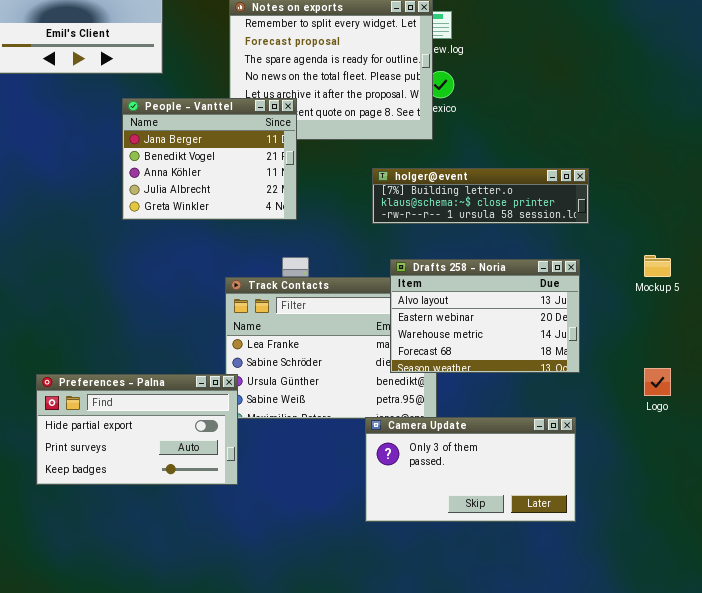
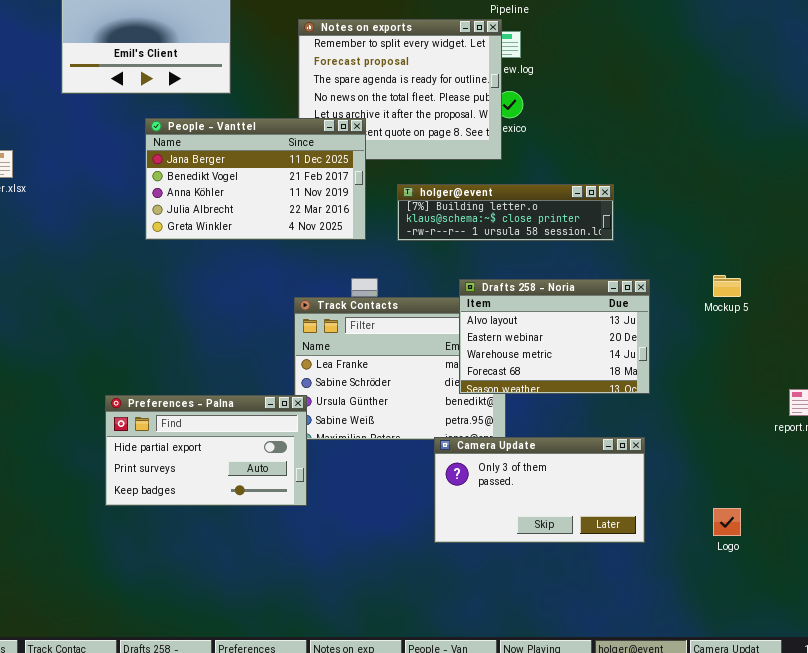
People - Vanttel: [122,98,297,220] -> [145,118,366,240], resized
holger@event: [372,168,589,224] -> [397,184,614,241], moved
Logo: [644,368,671,396] -> [713,508,741,536], moved

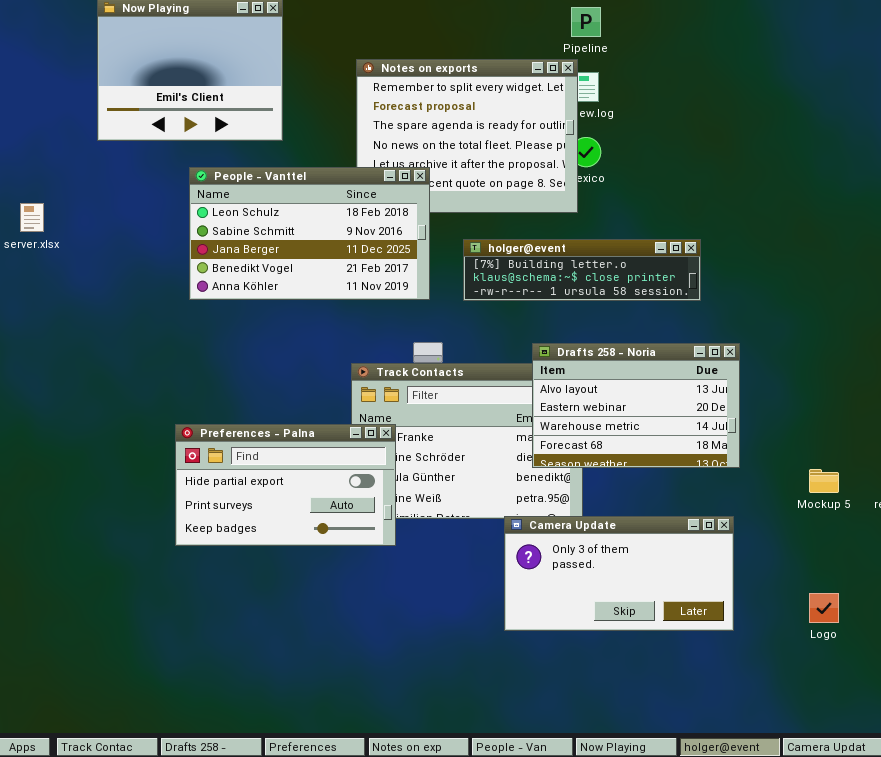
People - Vanttel: [145,118,366,240] -> [189,167,430,300], scrolled up 2 rows
Mockup 5: [713,275,741,297] -> [809,469,839,493], moved
Preferences - Palna: [105,395,307,506] -> [175,424,396,546], moved

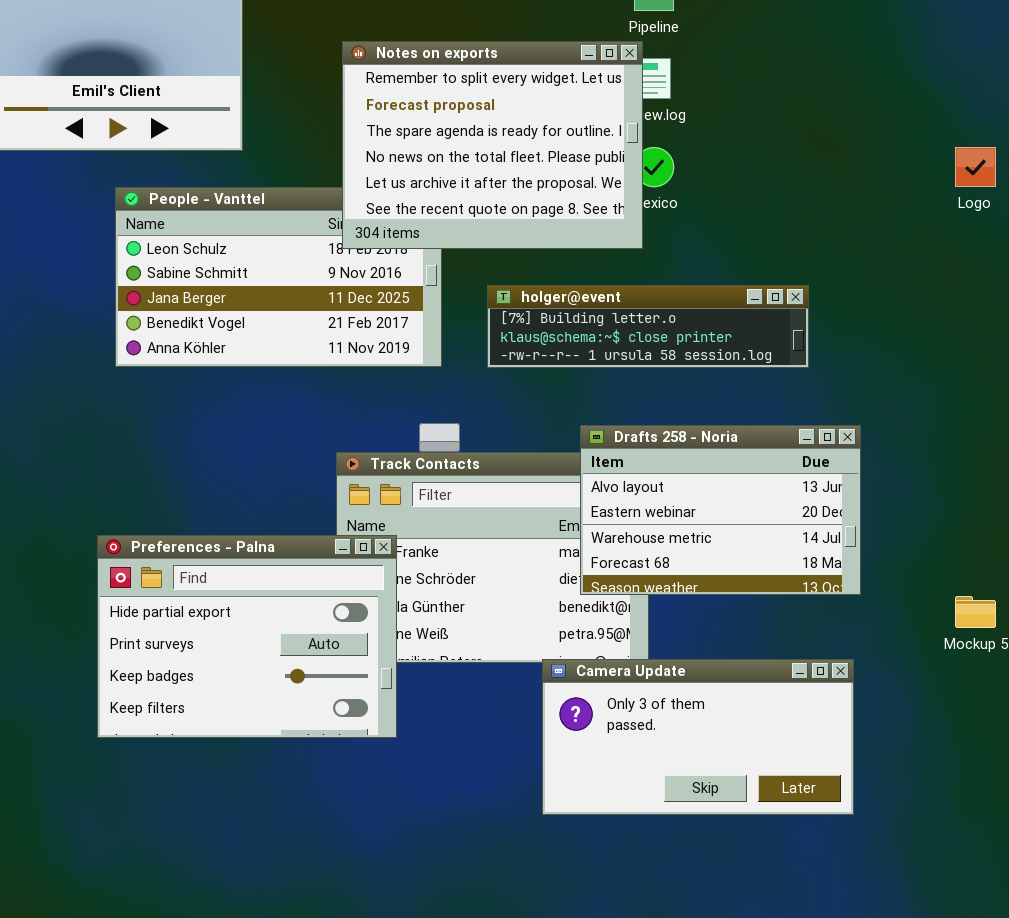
Notes on exports: [356,59,578,213] -> [342,41,643,249], raised
Preferences - Palna: [175,424,396,546] -> [97,535,397,738], resized
Logo: [809,593,839,623] -> [955,147,996,187], moved

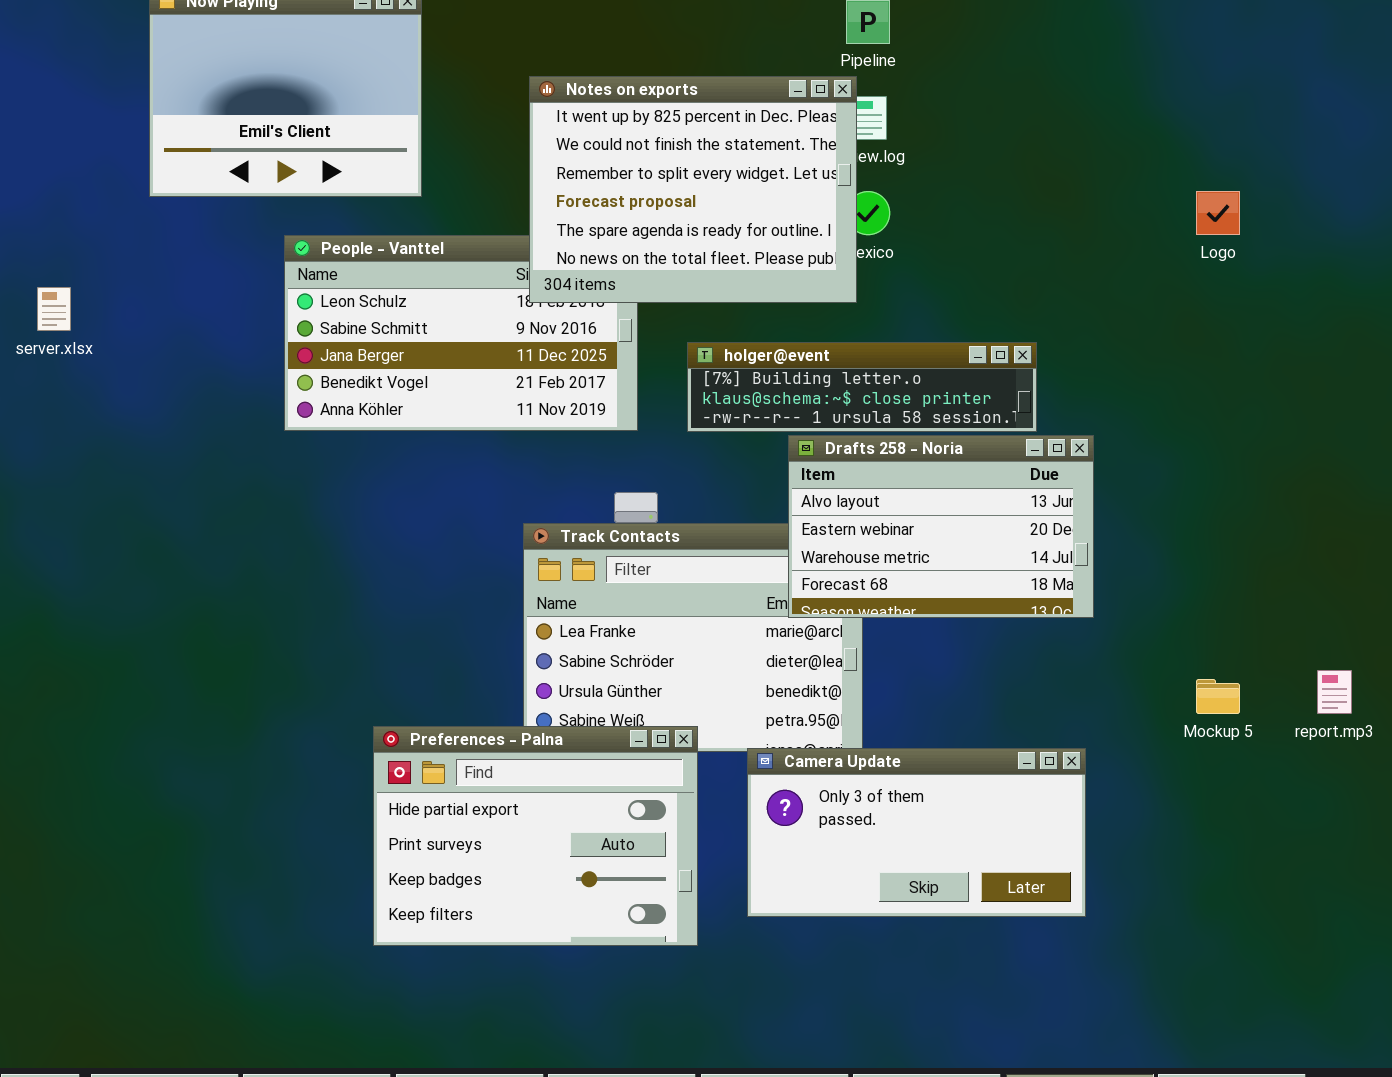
Notes on exports: [342,41,643,249] -> [529,76,857,303], scrolled up 2 rows
Drafts 258 - Noria: [580,425,861,595] -> [788,435,1094,618], moved
Preferences - Palna: [97,535,397,738] -> [373,726,698,946], moved

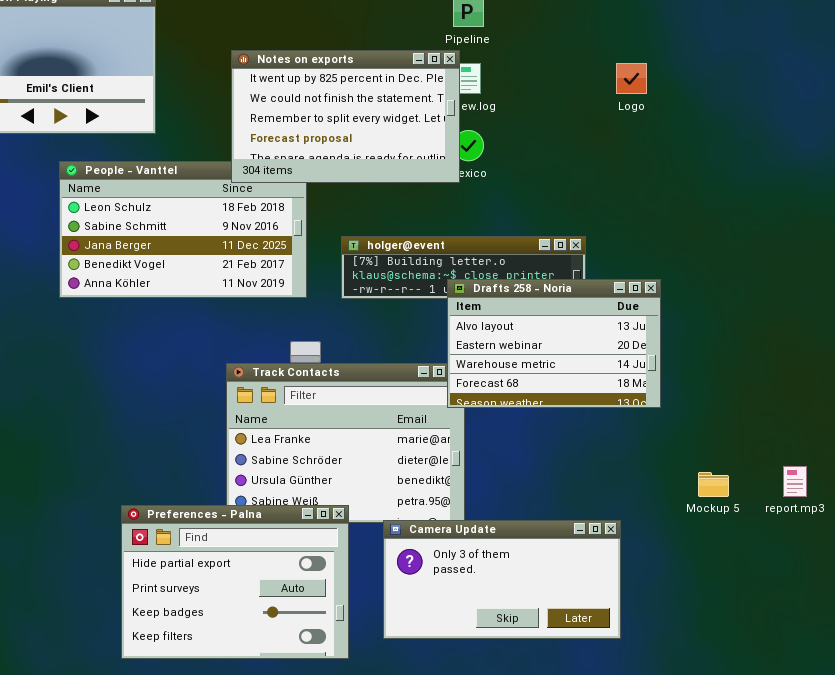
Notes on exports: [529,76,857,303] -> [231,50,460,183], resized
Logo: [1196,191,1240,235] -> [616,63,647,94], moved
Drafts 258 - Noria: [788,435,1094,618] -> [447,279,661,408], moved

